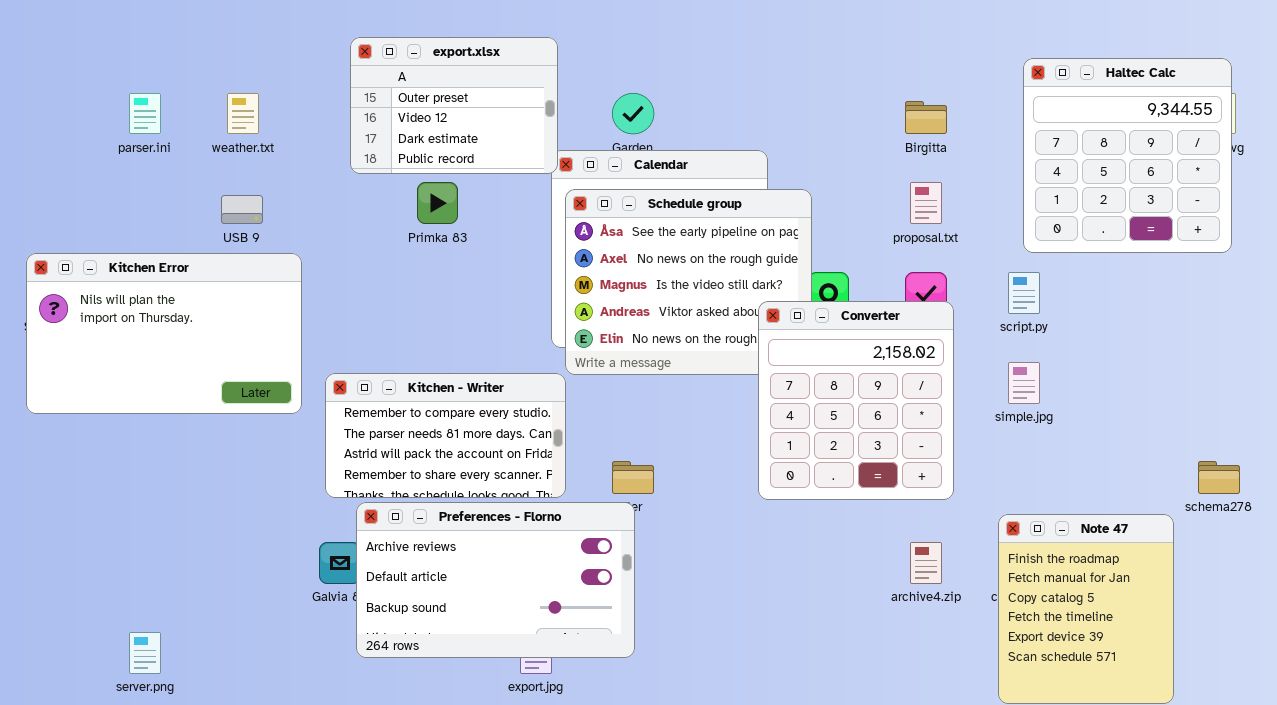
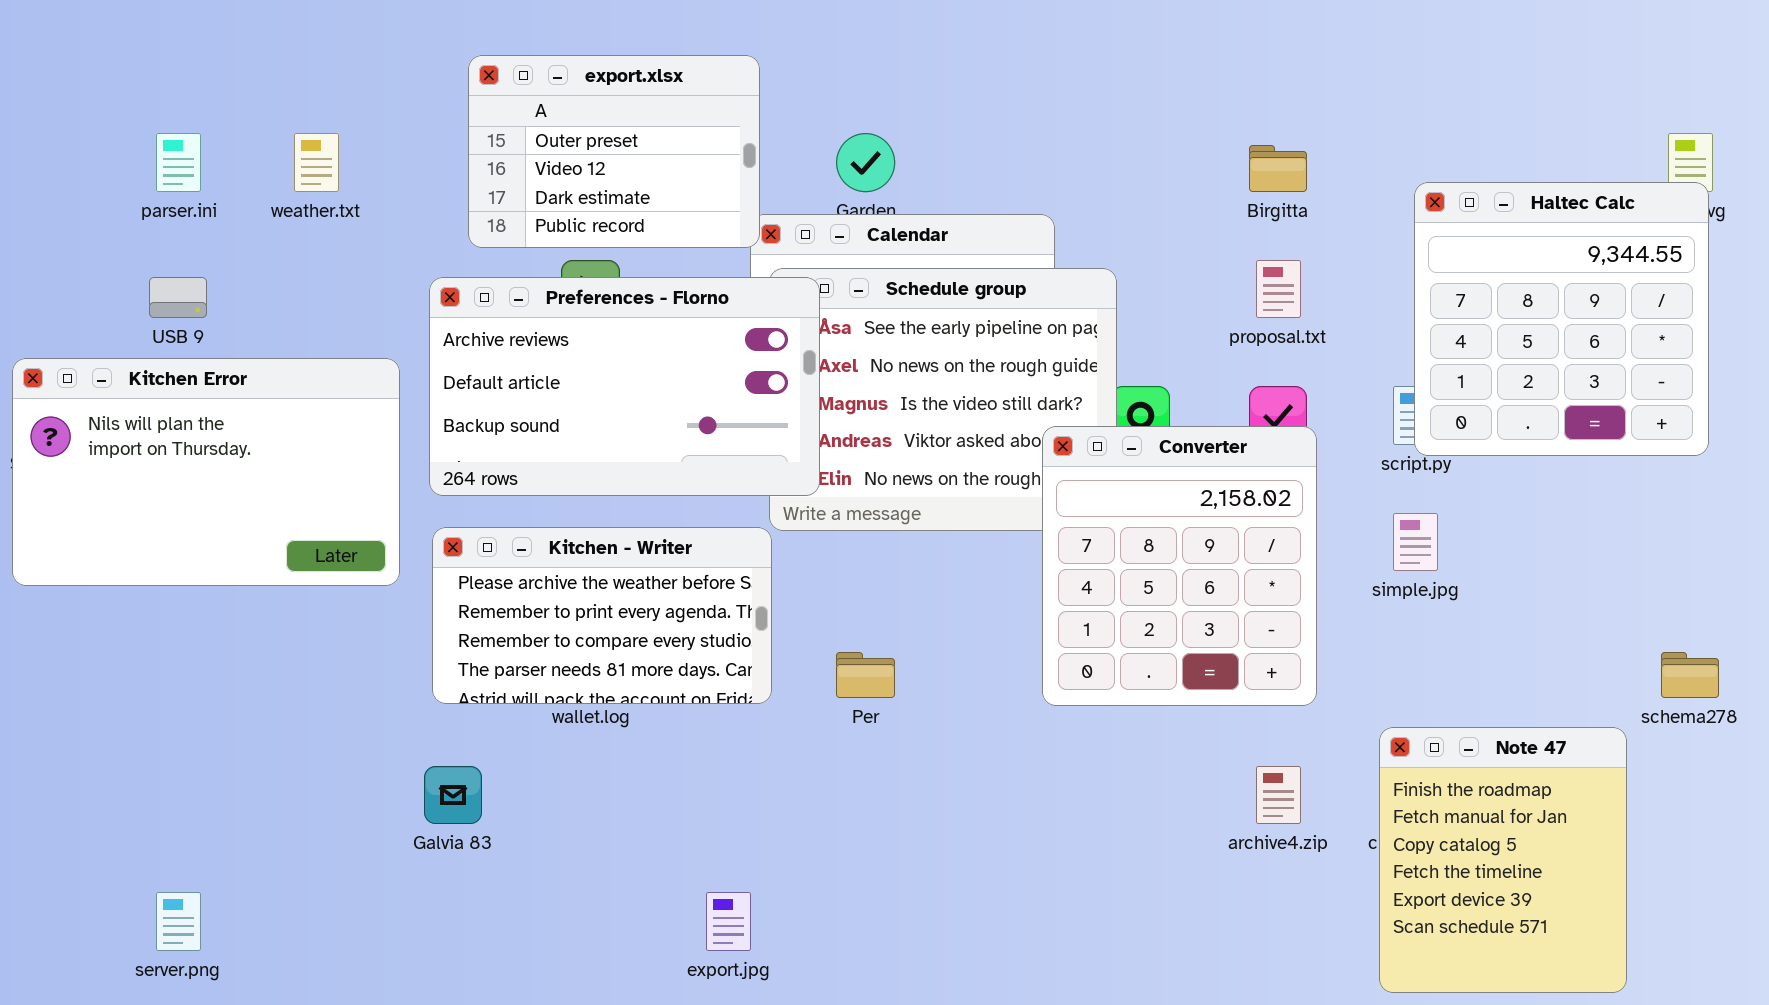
Haltec Calc: [1023,58,1232,253] -> [1414,182,1709,456], moved
USB 9: [221,195,263,224] -> [149,277,207,318], moved
Kitchen - Writer: [325,373,566,498] -> [432,527,772,704], scrolled up 2 rows
Preferences - Florno: [356,502,635,658] -> [429,277,820,496], moved

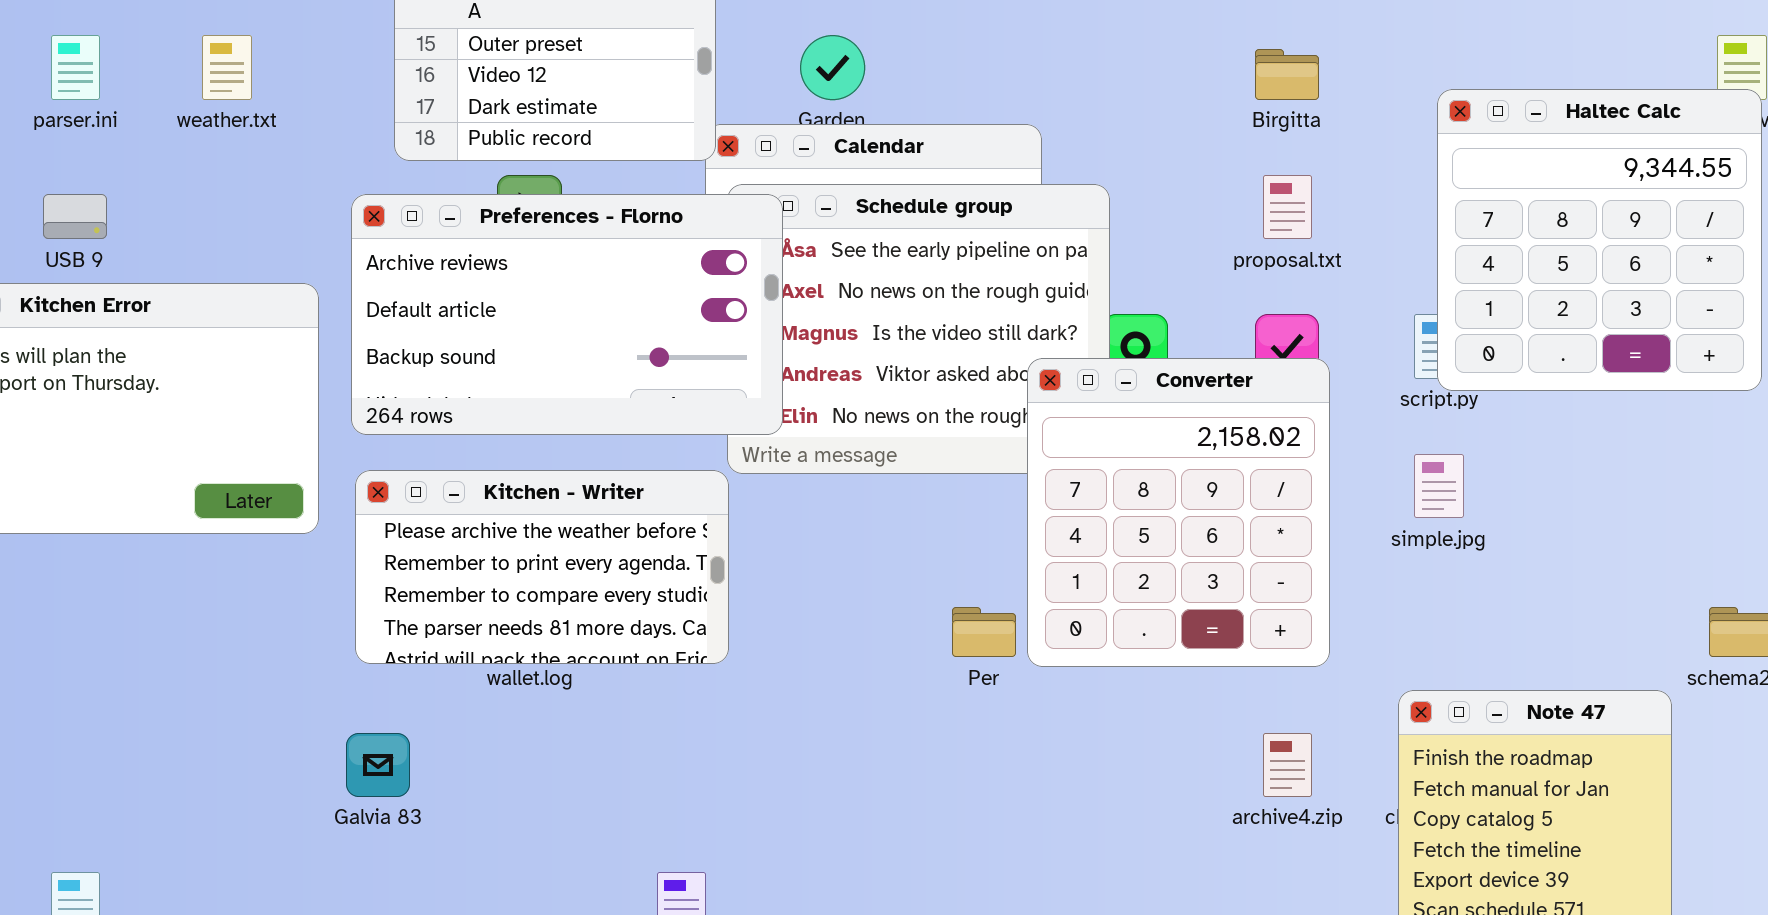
Per: [836,652,895,698] -> [952,607,1016,657], moved

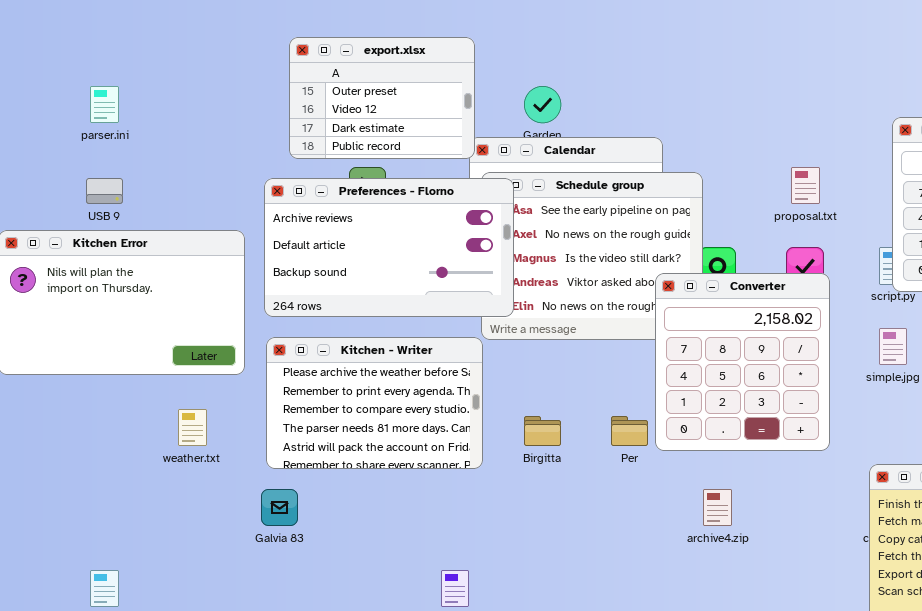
weather.txt: [202,35,252,100] -> [178,409,207,446], moved
Birgitta: [1255,49,1319,100] -> [524,416,561,446], moved
Kitchen - Writer: [355,470,729,664] -> [266,337,483,469], resized
archive4.zip: [1263,733,1312,797] -> [703,489,732,526], moved

